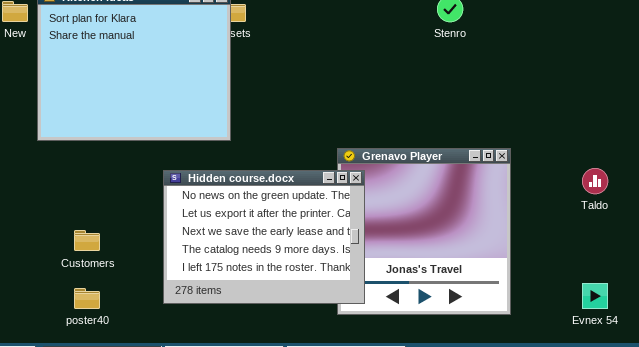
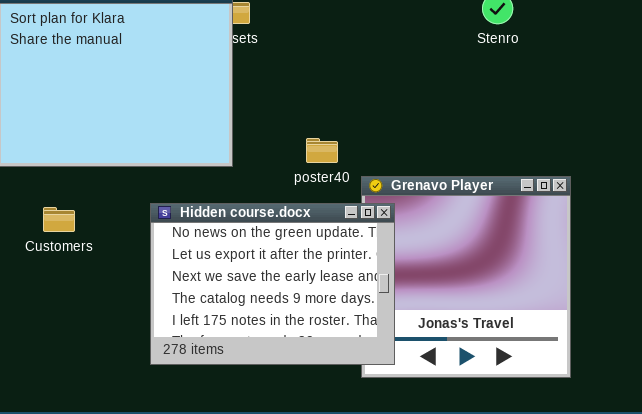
Customers: [74,230,100,251] -> [43,207,75,232], moved
poster40: [74,288,100,309] -> [306,138,338,163], moved

